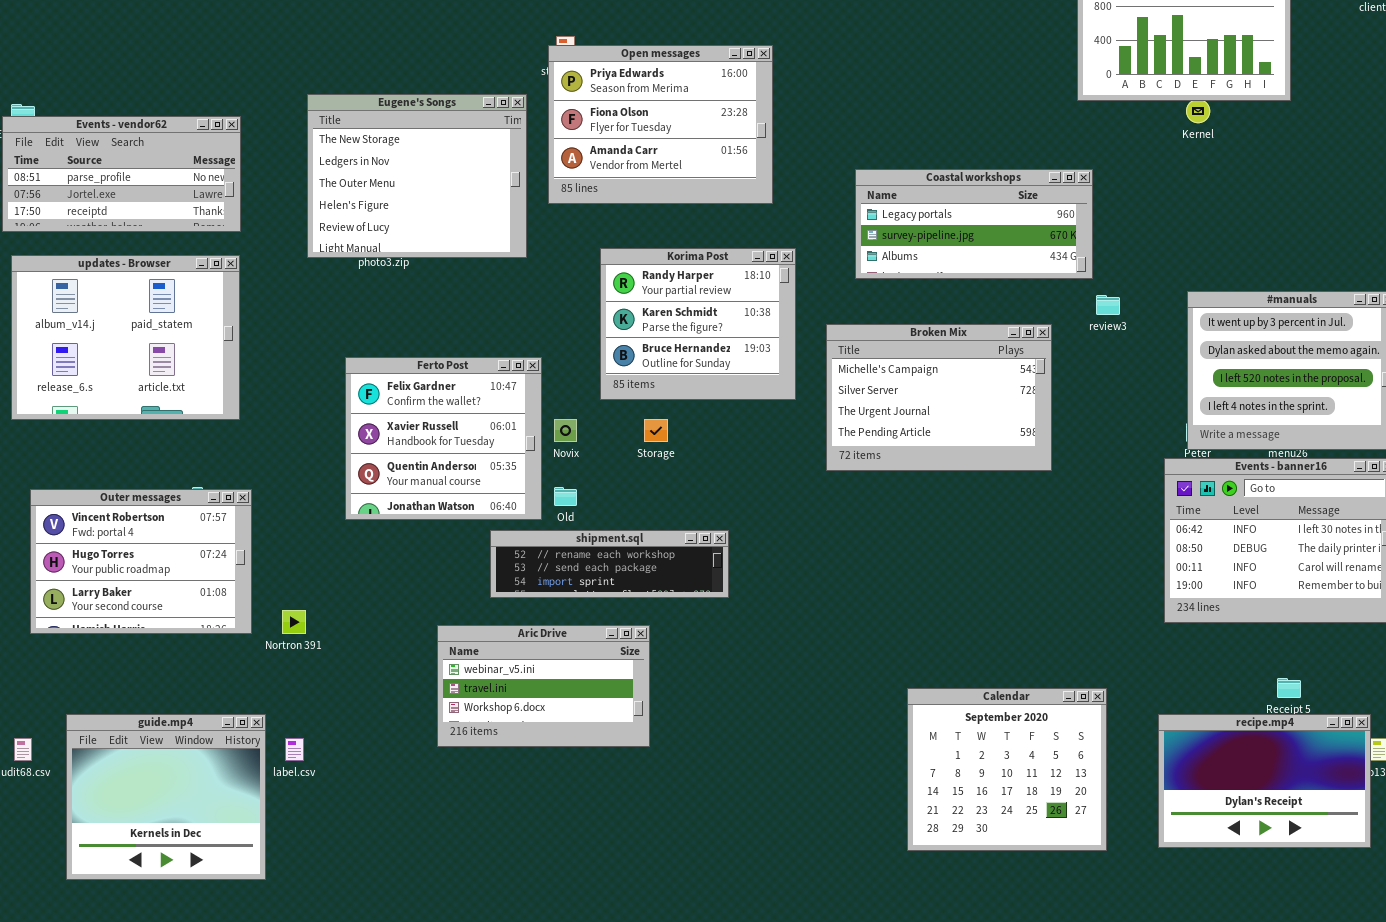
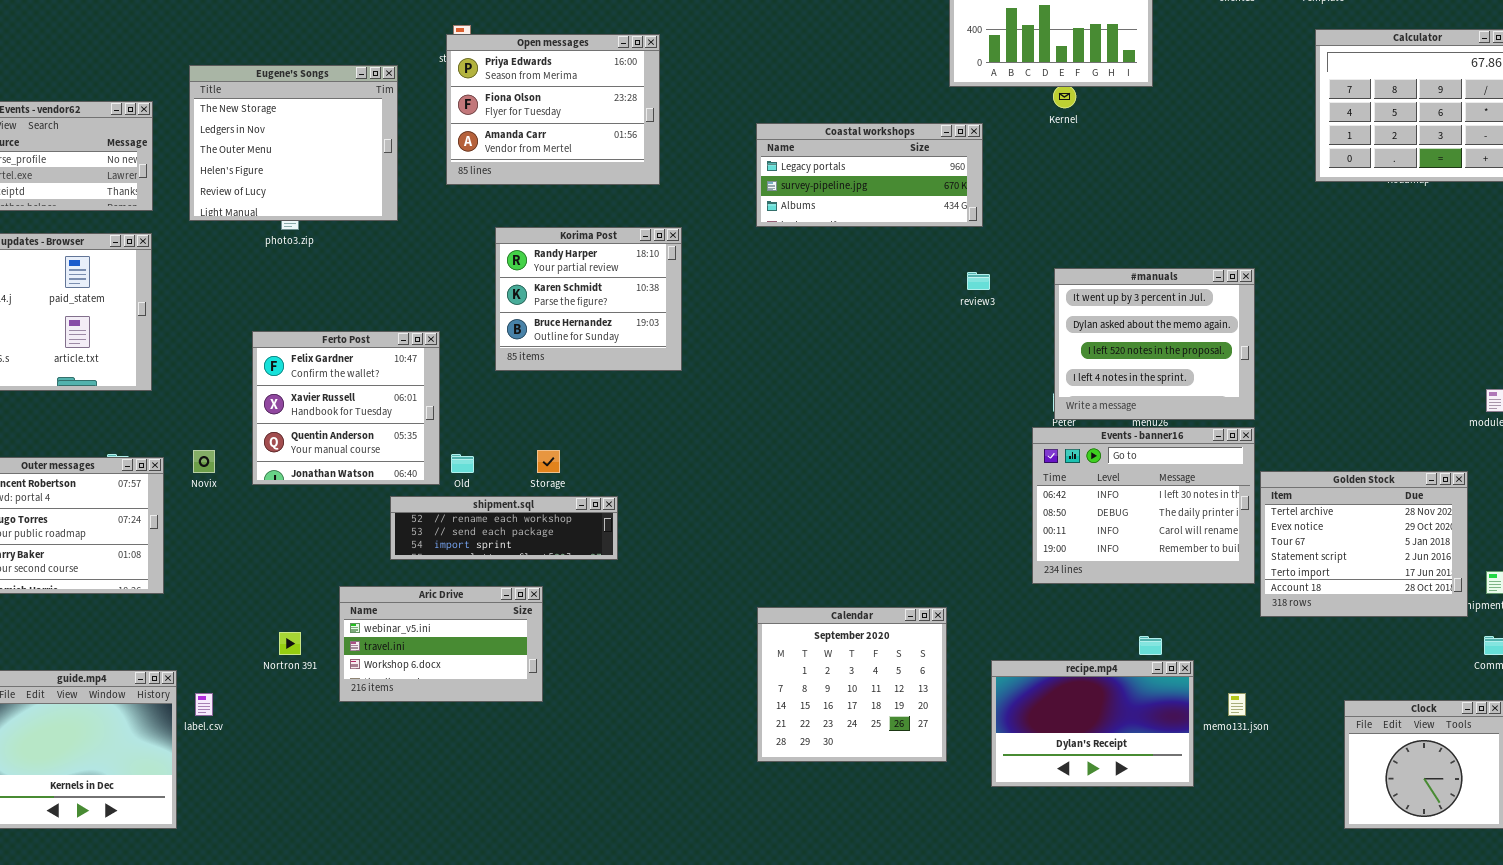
Eugene's Songs: [307,94,527,258] -> [189,65,398,221], moved
Coastal workshops: [855,169,1093,279] -> [756,123,983,227], moved
Broken Mix: [826,324,1052,471] -> none, closed
Novix: [554,419,577,442] -> [193,450,215,473], moved
Storage: [644,419,668,442] -> [537,450,560,473], moved
Nortron 391: [282,610,306,634] -> [279,632,301,655], moved
Calendar: [907,688,1107,851] -> [757,607,947,762], moved
recipe.mp4: [1158,714,1371,848] -> [991,660,1194,787], moved

